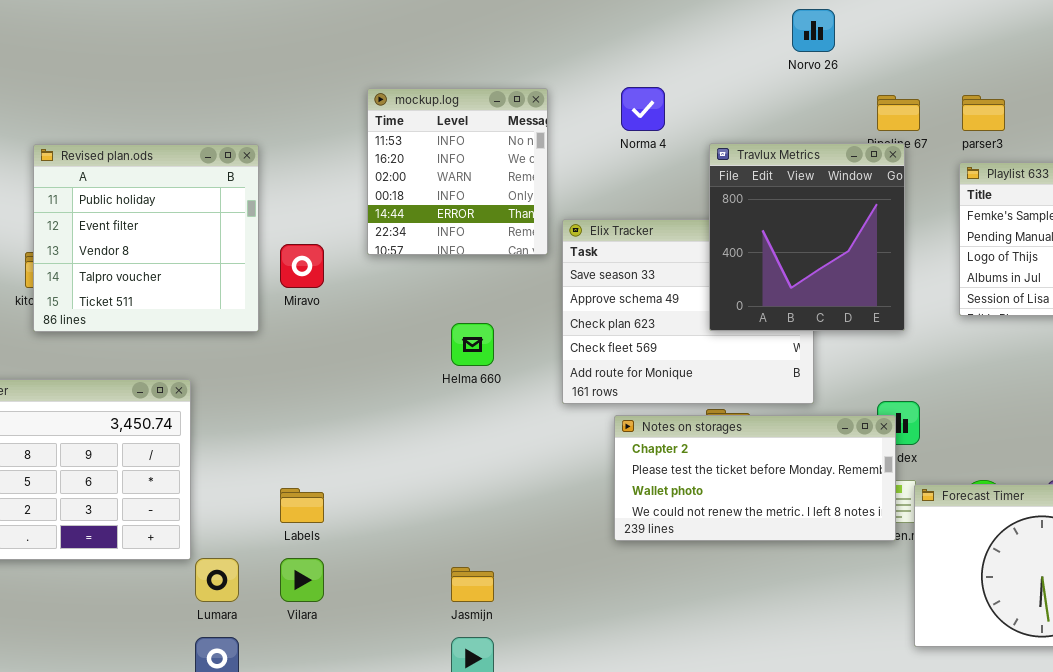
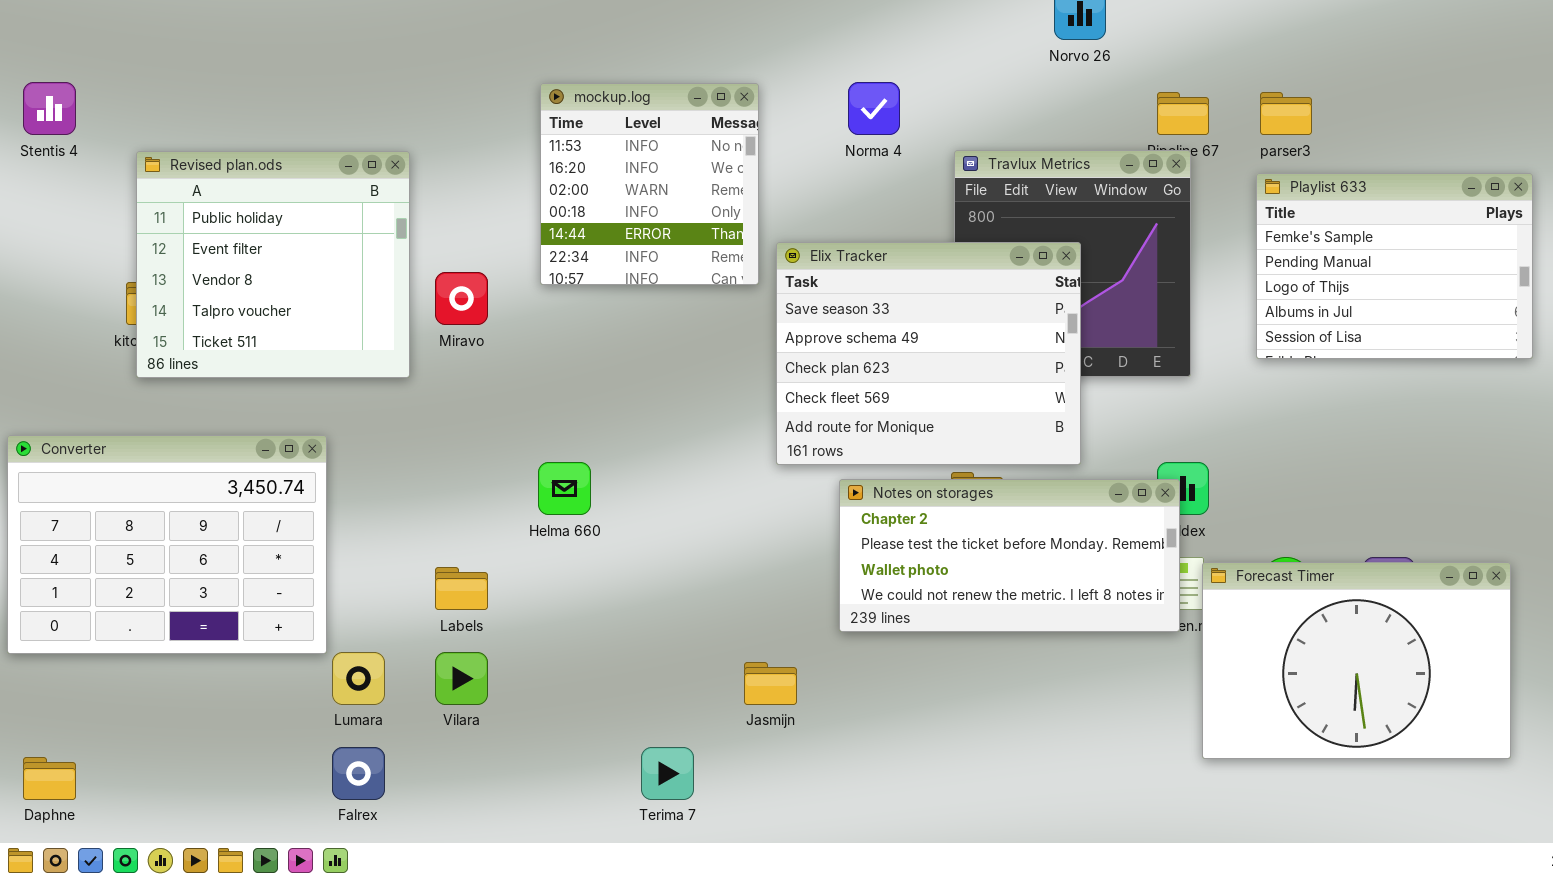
Elix Tracker: [562,219,814,404] -> [776,242,1081,465], raised
Helma 660: [451,323,494,366] -> [538,462,591,515], moved
Jasmijn: [451,567,494,602] -> [744,662,797,705], moved

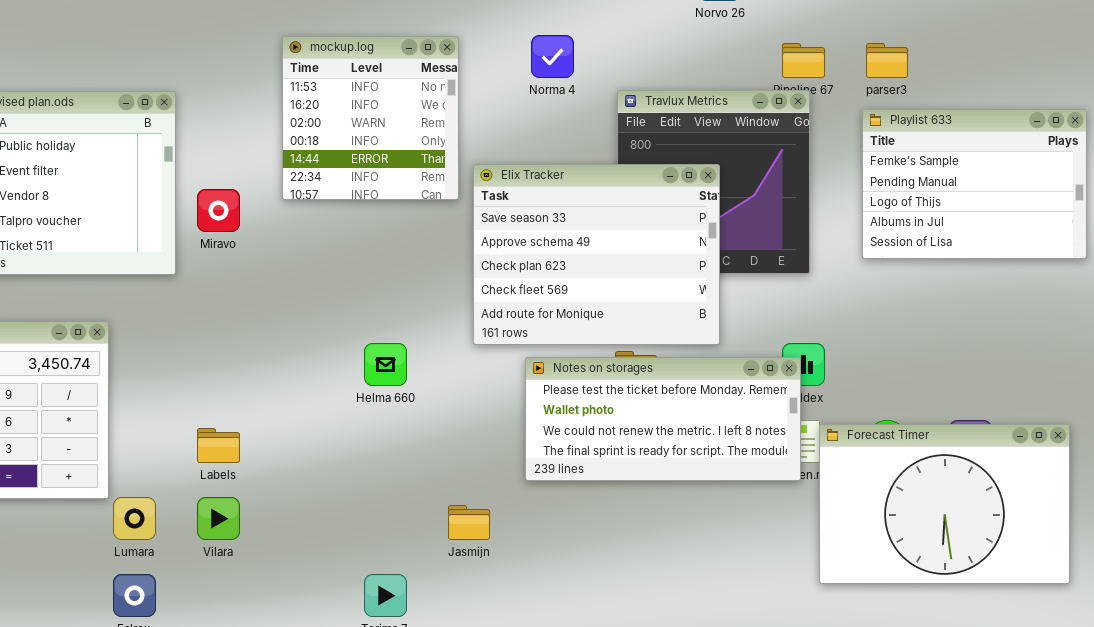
Helma 660: [538,462,591,515] -> [364,343,407,386], moved
Notes on storages: [839,479,1180,632] -> [525,357,801,481], scrolled down 1 row

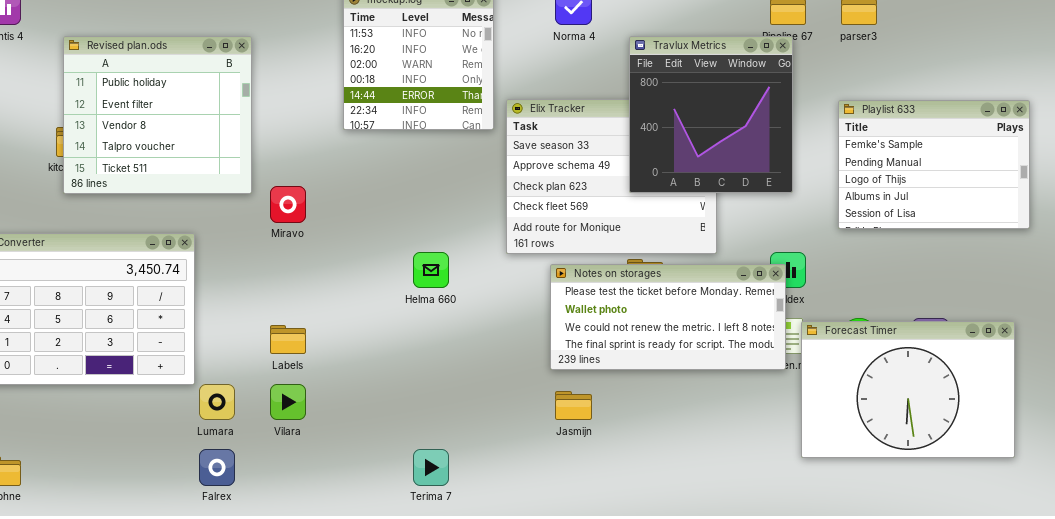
Travlux Metrics: [617,90,810,274] -> [629,36,793,193], raised
Playlist 633: [862,109,1087,259] -> [838,100,1030,229], moved
Miravo: [197,189,240,232] -> [270,186,306,223], moved
Jasmijn: [448,505,490,540] -> [555,391,592,420], moved

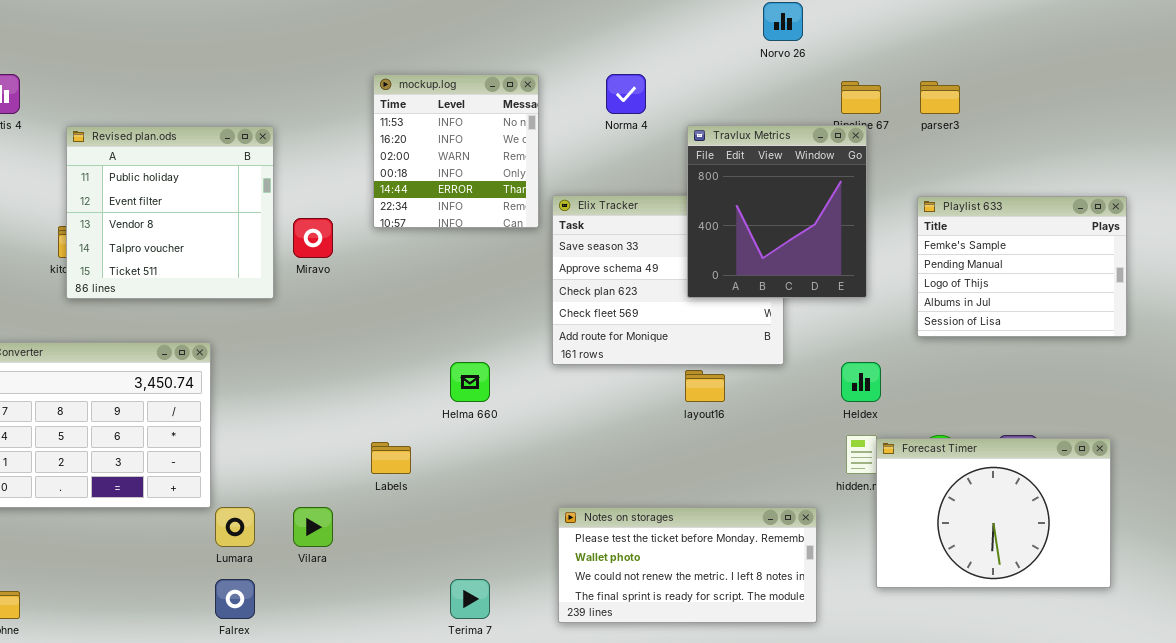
Miravo: [270,186,306,223] -> [293,218,333,258], moved
Notes on storages: [550,264,786,370] -> [558,507,817,623], moved
Labels: [270,325,306,354] -> [371,442,411,474], moved

